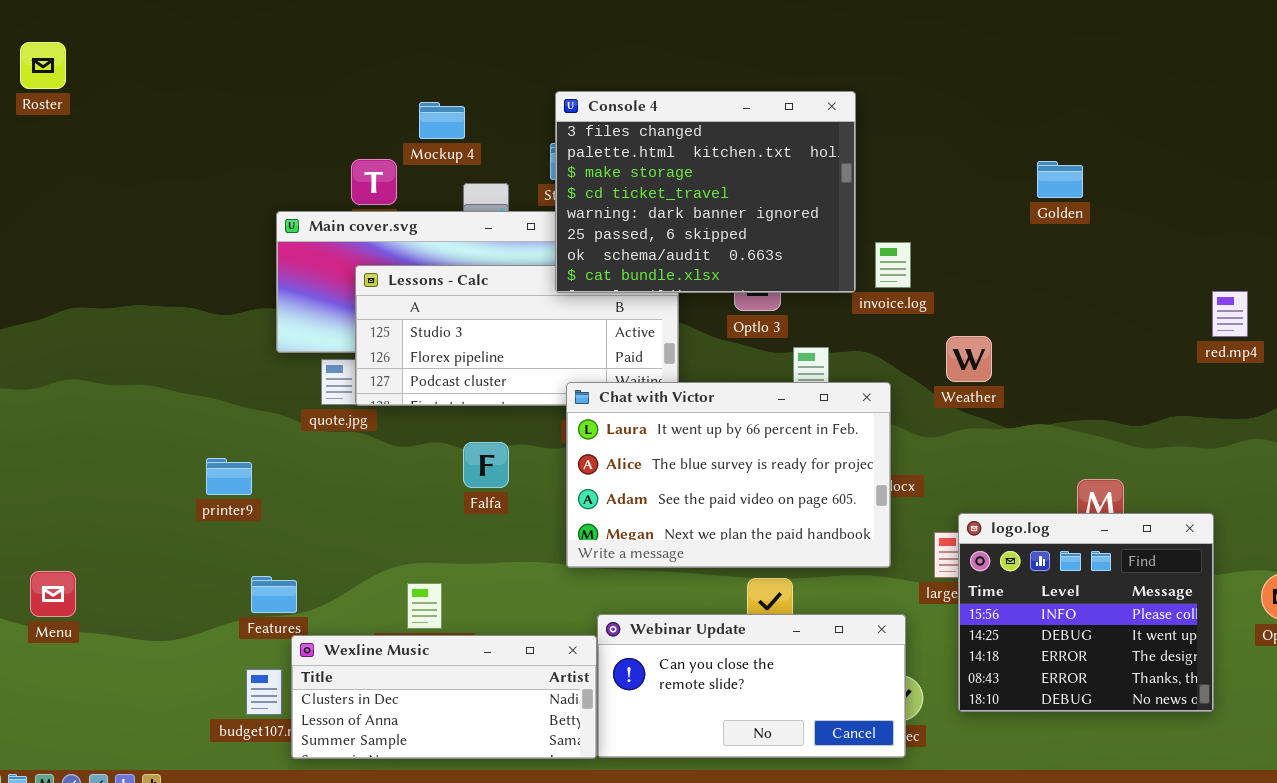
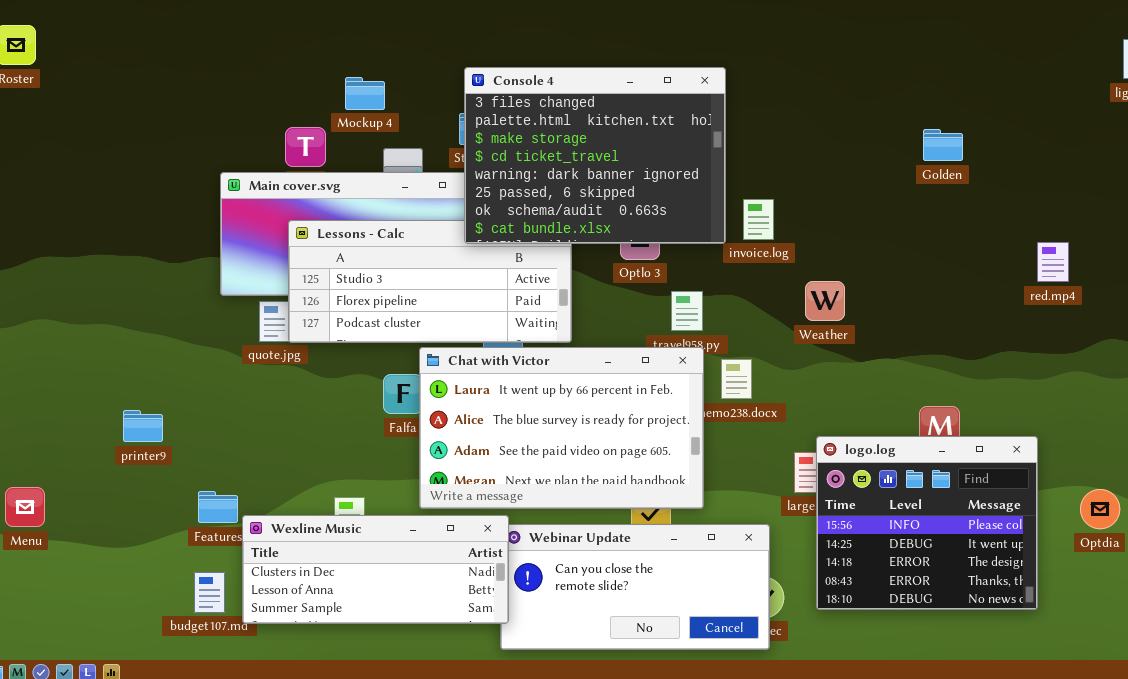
Golden: [1037,161,1083,198] -> [923,129,963,161], moved
Chat with Victor: [566,382,891,568] -> [419,347,704,509], moved
printer9: [206,458,252,495] -> [123,410,163,442], moved
Wexline Music: [291,635,597,759] -> [242,515,509,624], moved

